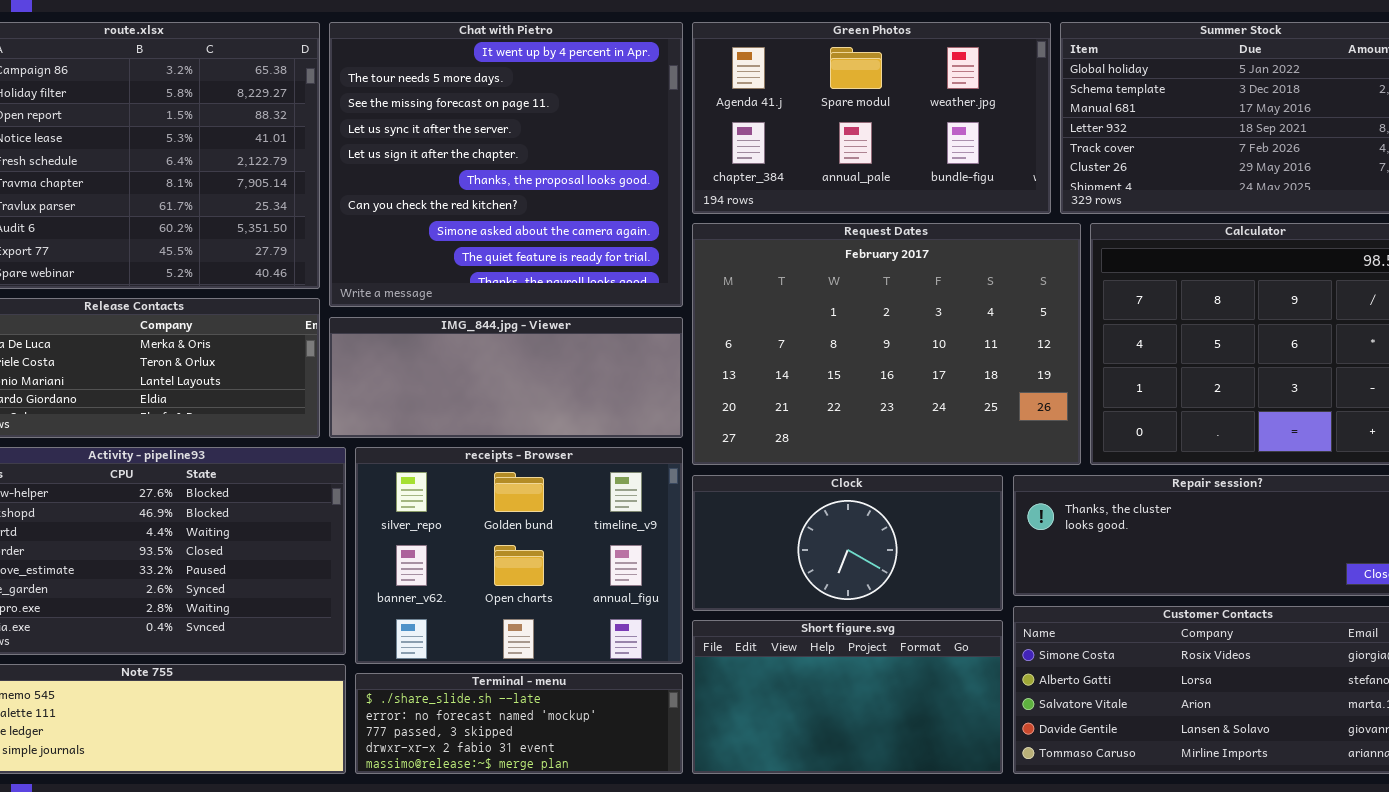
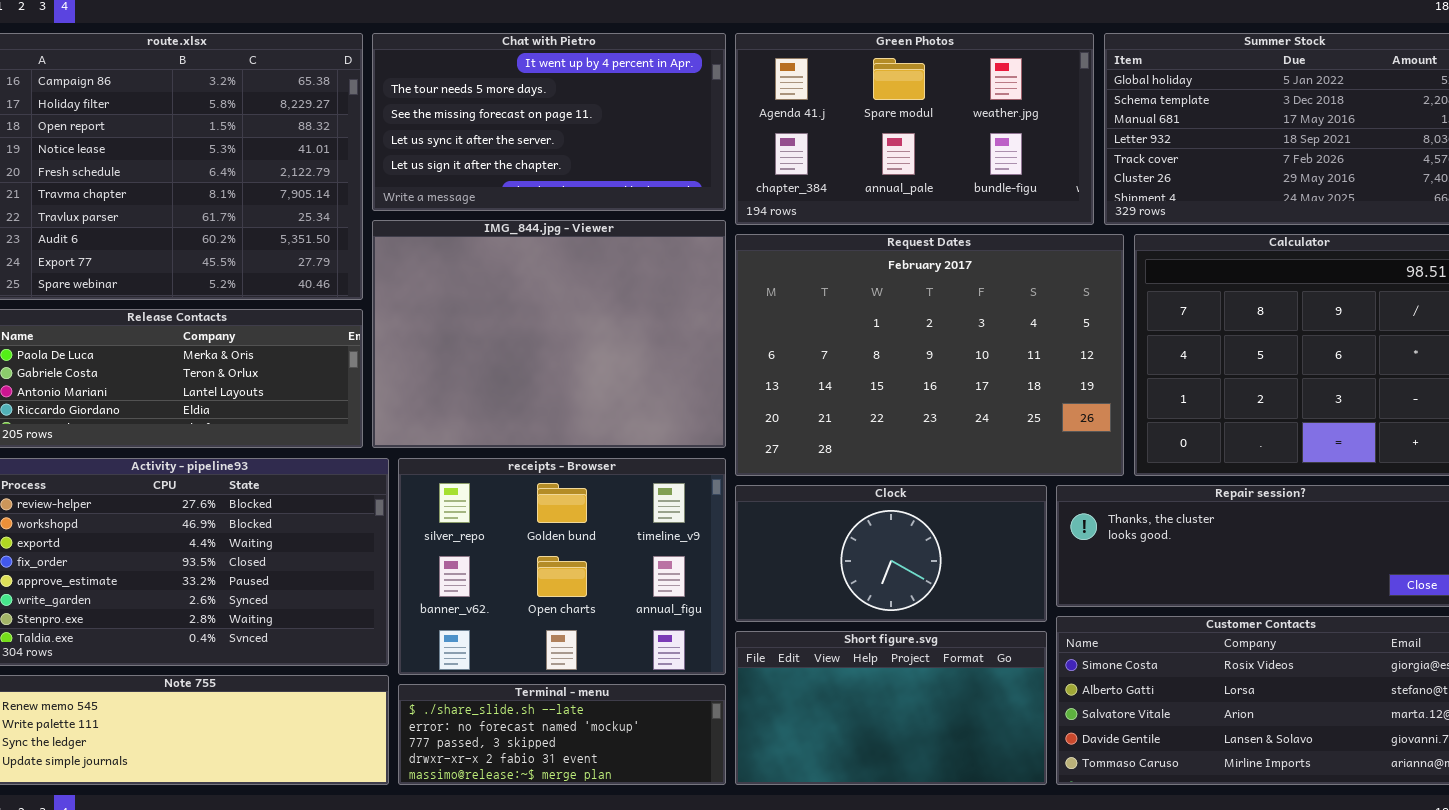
Chat with Pietro: [329,22,683,307] -> [372,33,726,211], resized
IMG_844.jpg - Viewer: [329,317,683,438] -> [372,220,726,448], resized

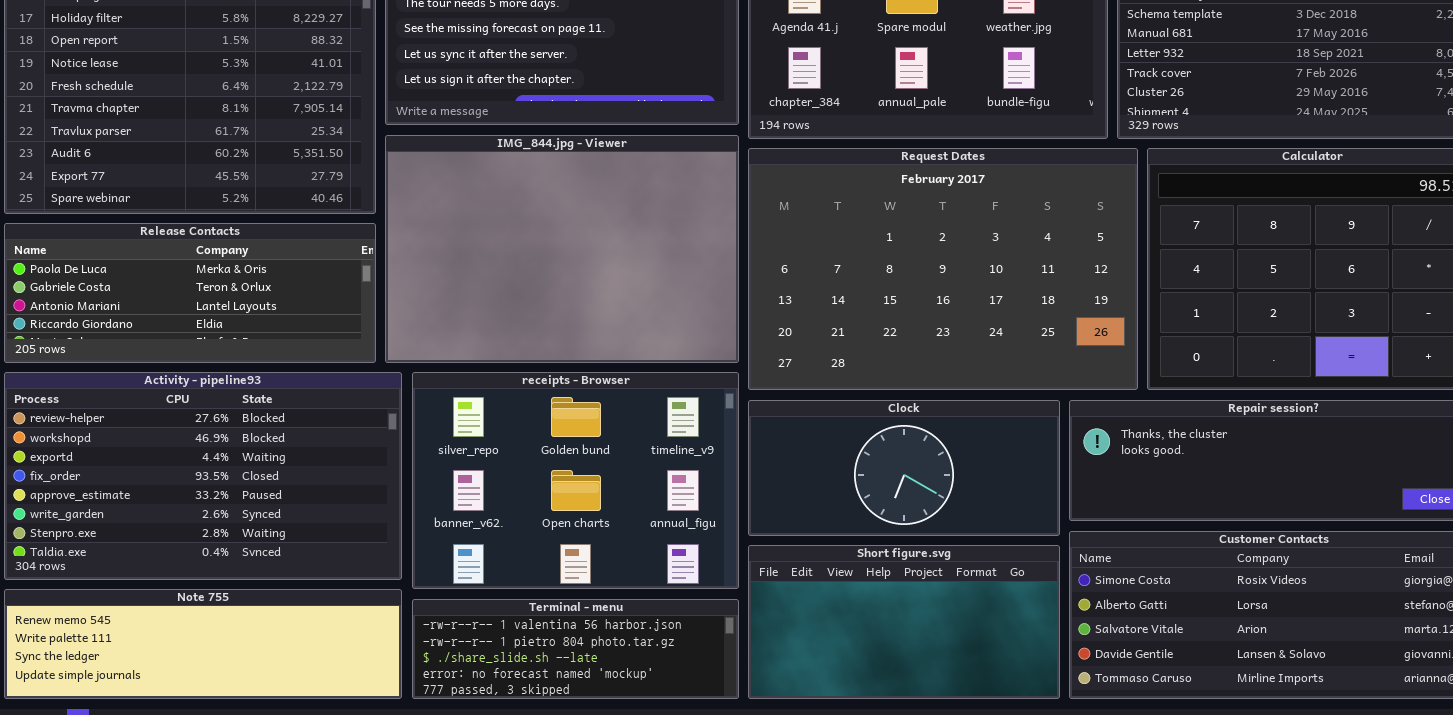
Terminal - menu: [398,684,726,785] -> [412,599,739,699], scrolled up 2 rows

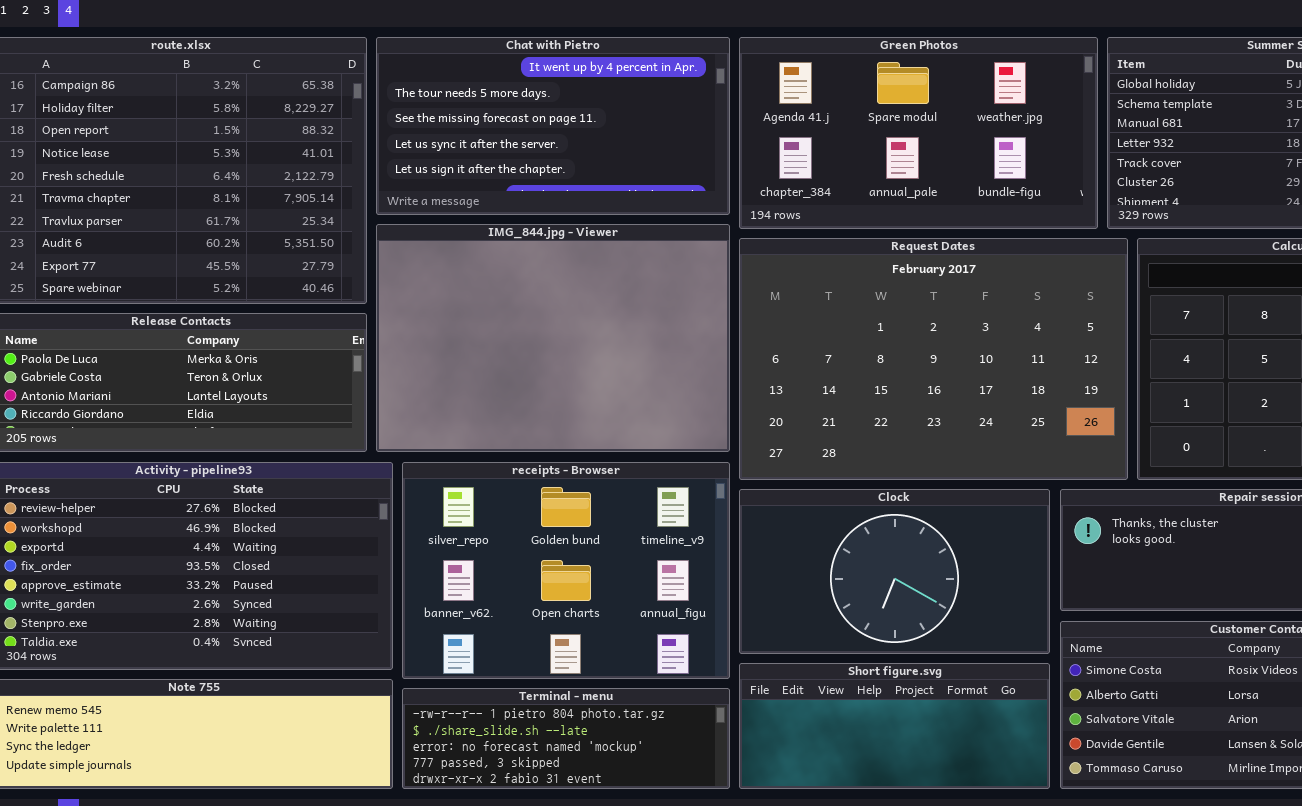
Clock: [748,400,1060,536] -> [739,489,1050,654], resized
Short figure.svg: [748,545,1060,699] -> [739,663,1050,789], resized
Terminal - menu: [412,599,739,699] -> [402,688,730,789], scrolled down 1 row

